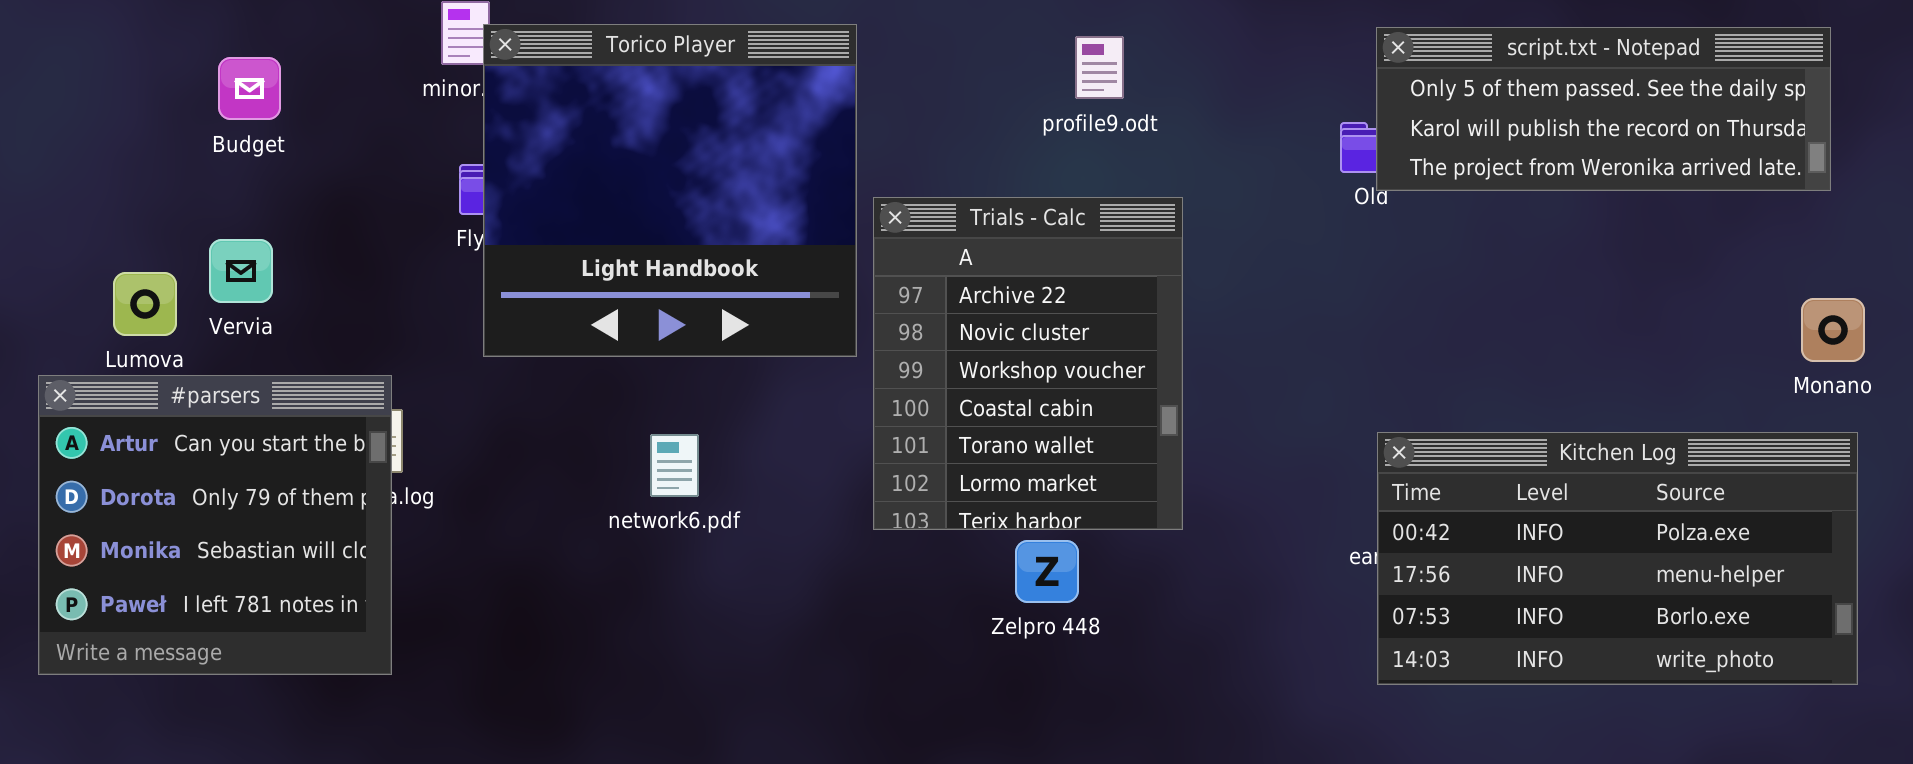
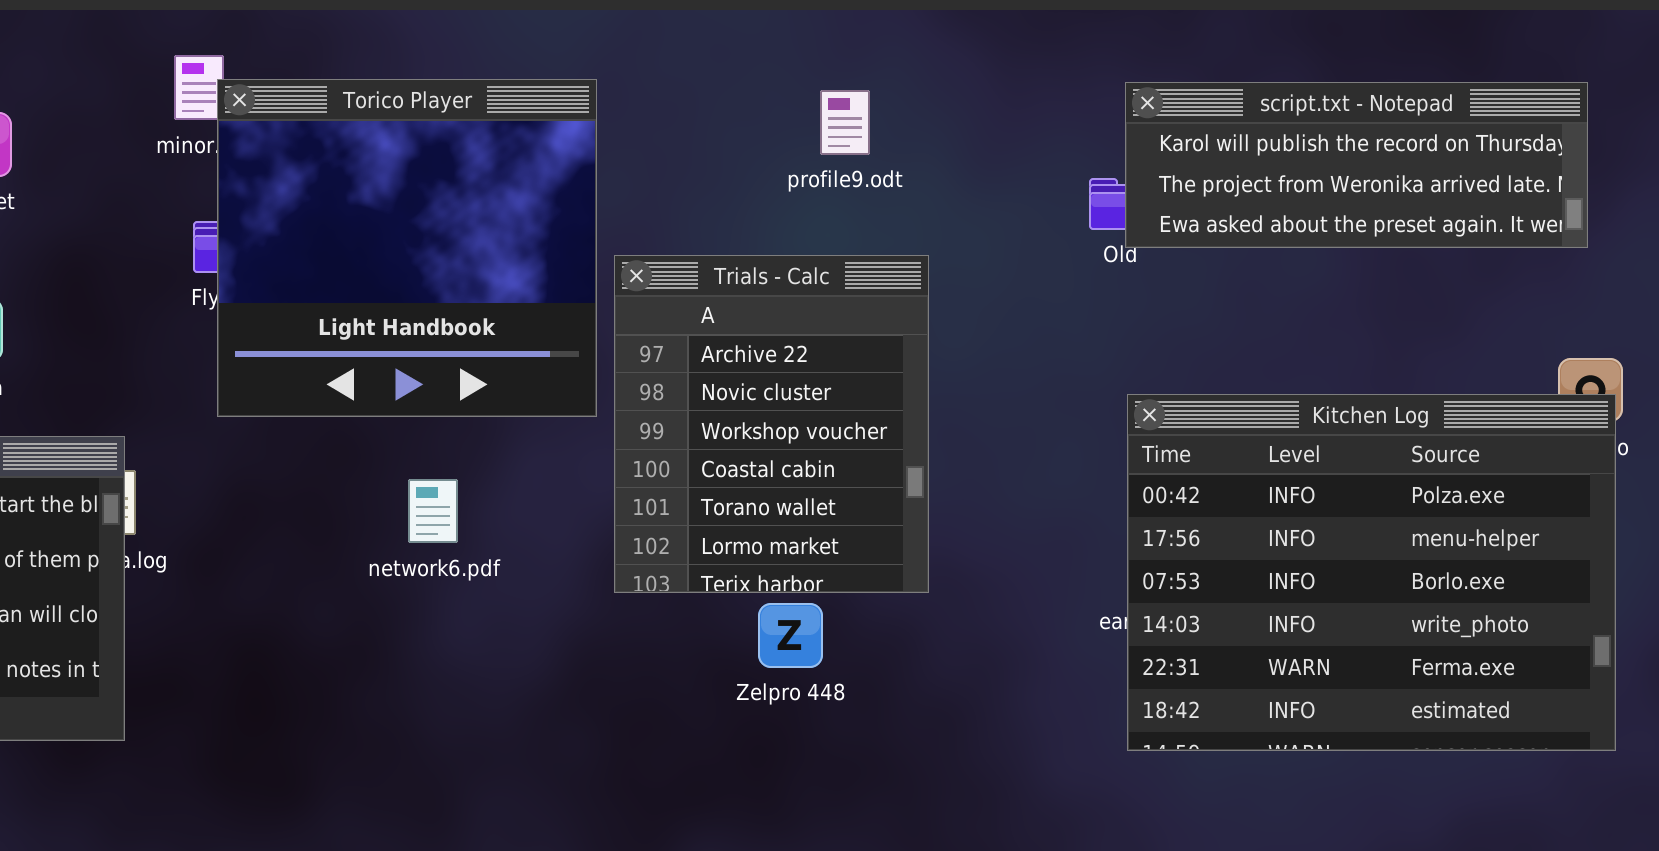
script.txt - Notepad: [1376,27,1831,191] -> [1125,82,1588,248], scrolled down 1 row
Kitchen Log: [1377,432,1858,685] -> [1127,394,1616,751], resized
network6.pdf: [650,434,699,497] -> [408,479,458,543], moved

